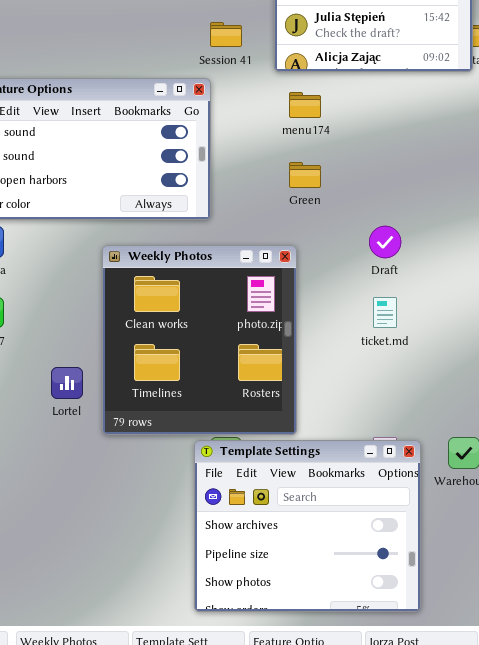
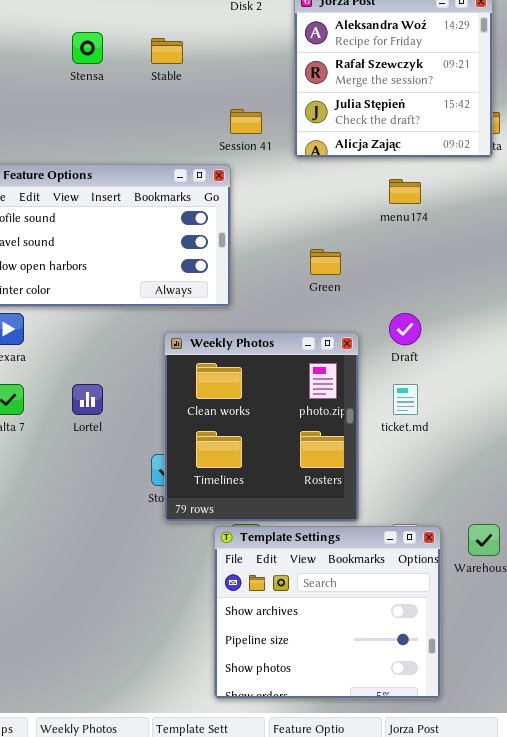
menu174: [289,92,321,118] -> [389,179,421,204], moved
Weekly Photos: [102,245,297,435] -> [164,332,359,522], moved
Lortel: [51,367,83,399] -> [72,384,103,415], moved

